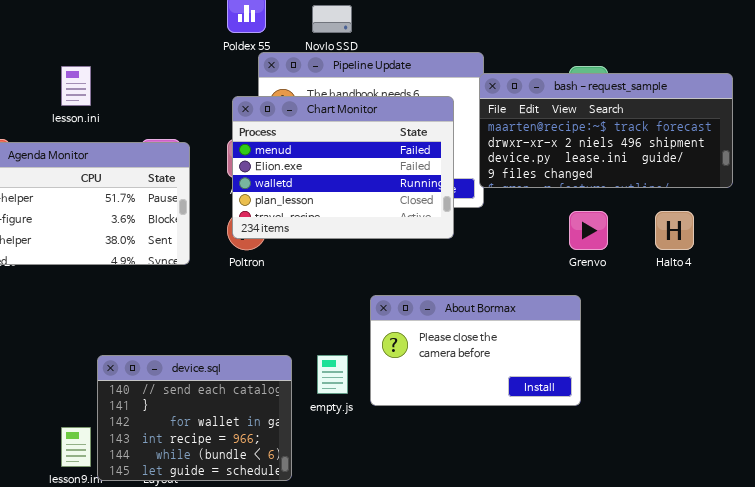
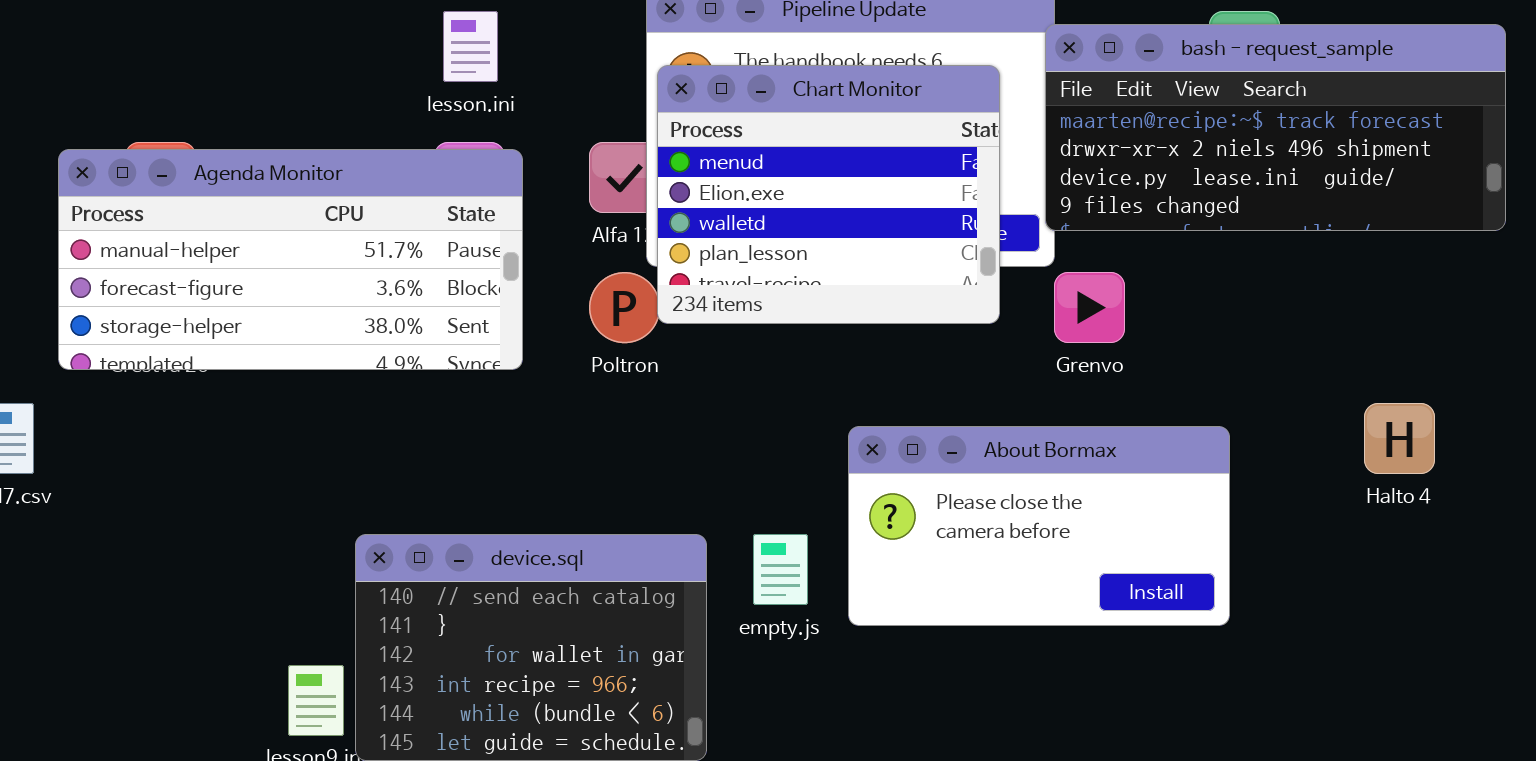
lesson.ini: [61,66,91,106] -> [443,11,498,82], moved
Chart Monitor: [232,96,454,239] -> [657,65,1000,324], resized
Grenvo: [569,211,608,250] -> [1054,272,1125,343], moved
Halto 4: [655,211,694,250] -> [1364,403,1435,474], moved

